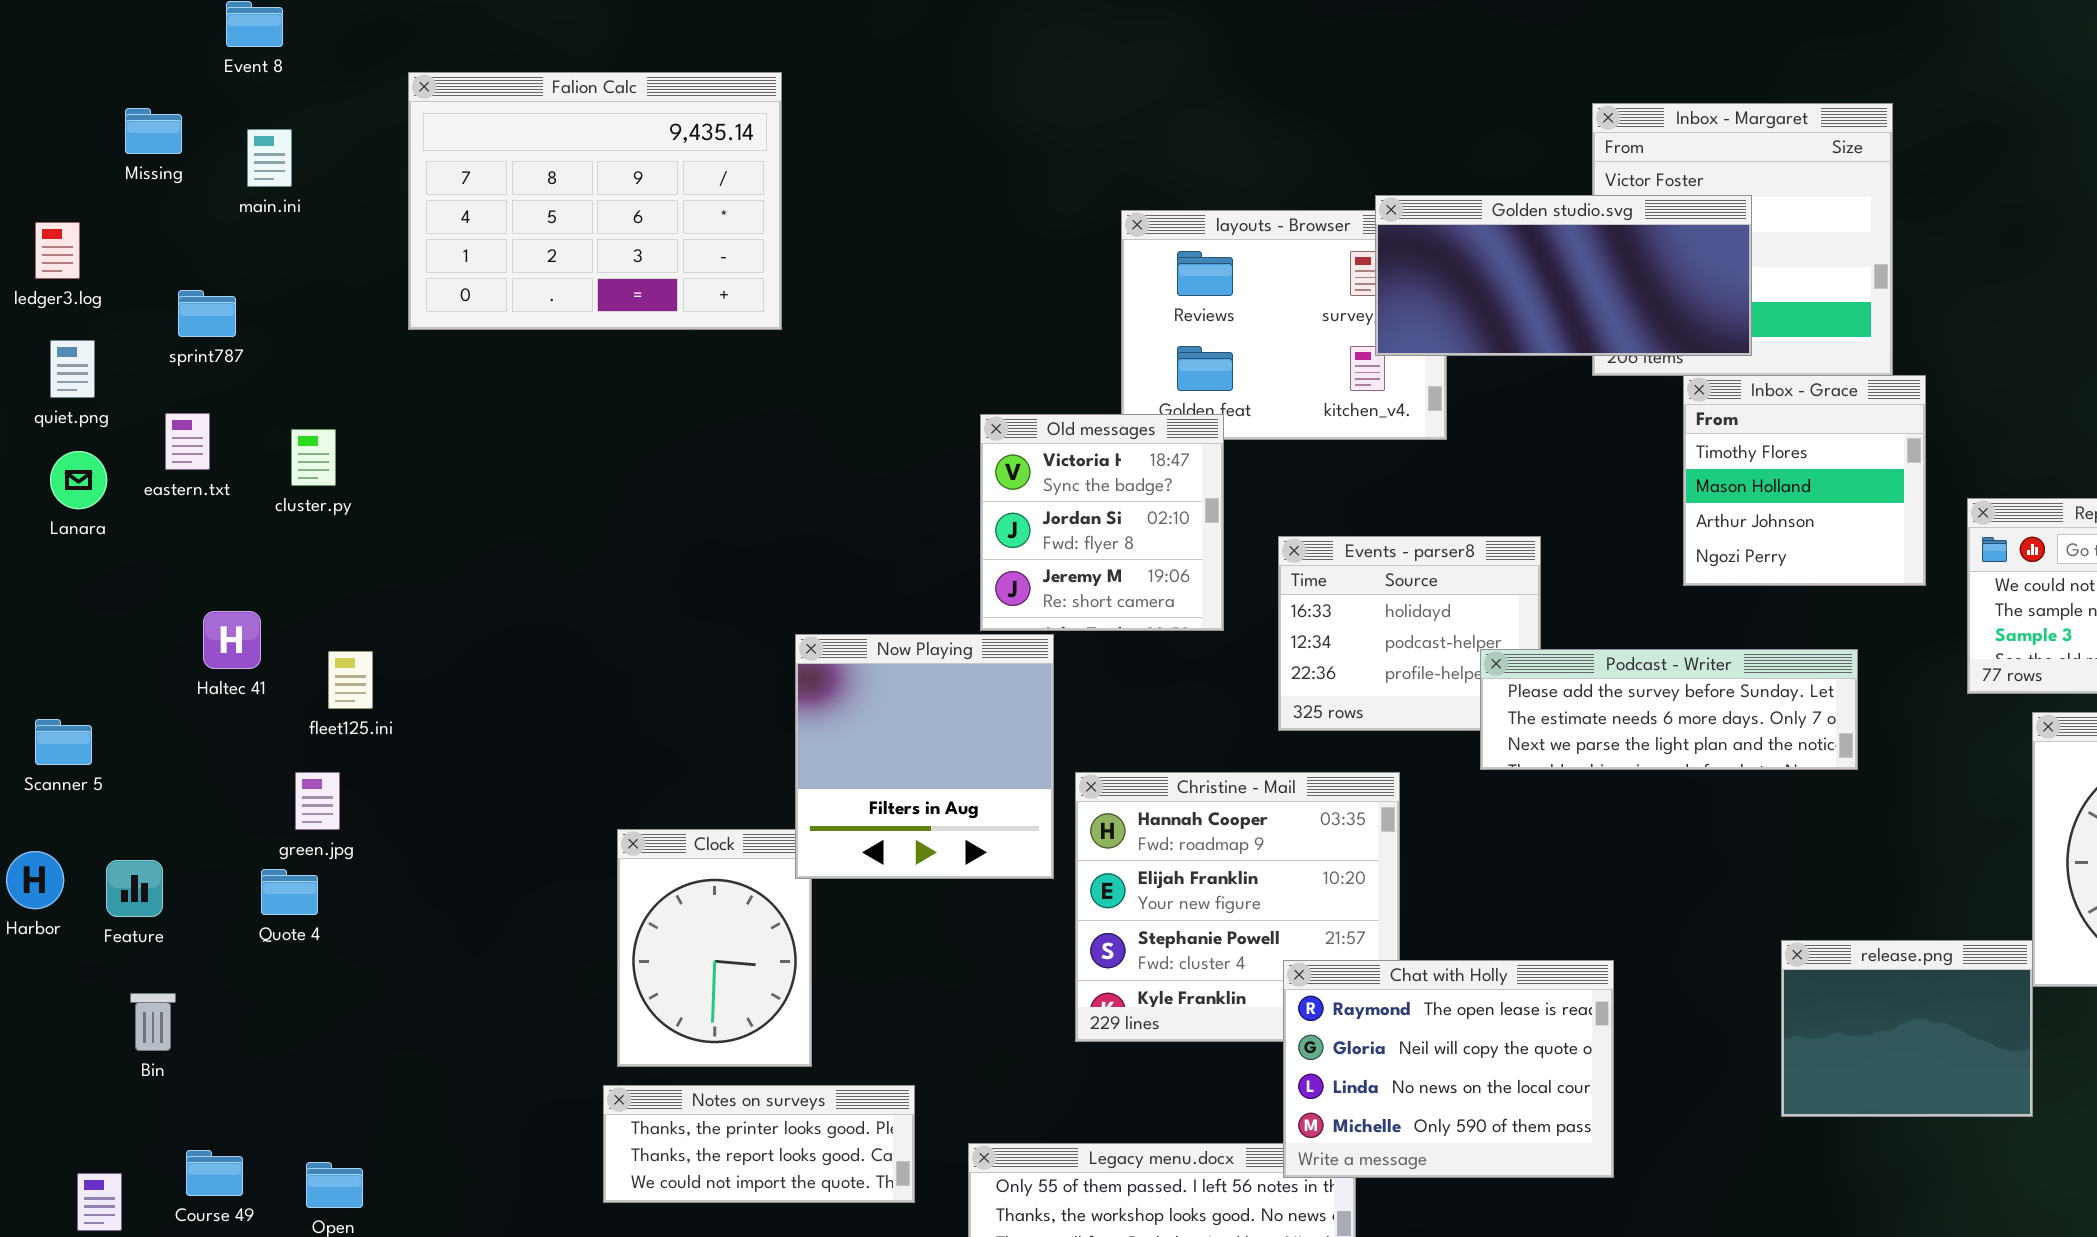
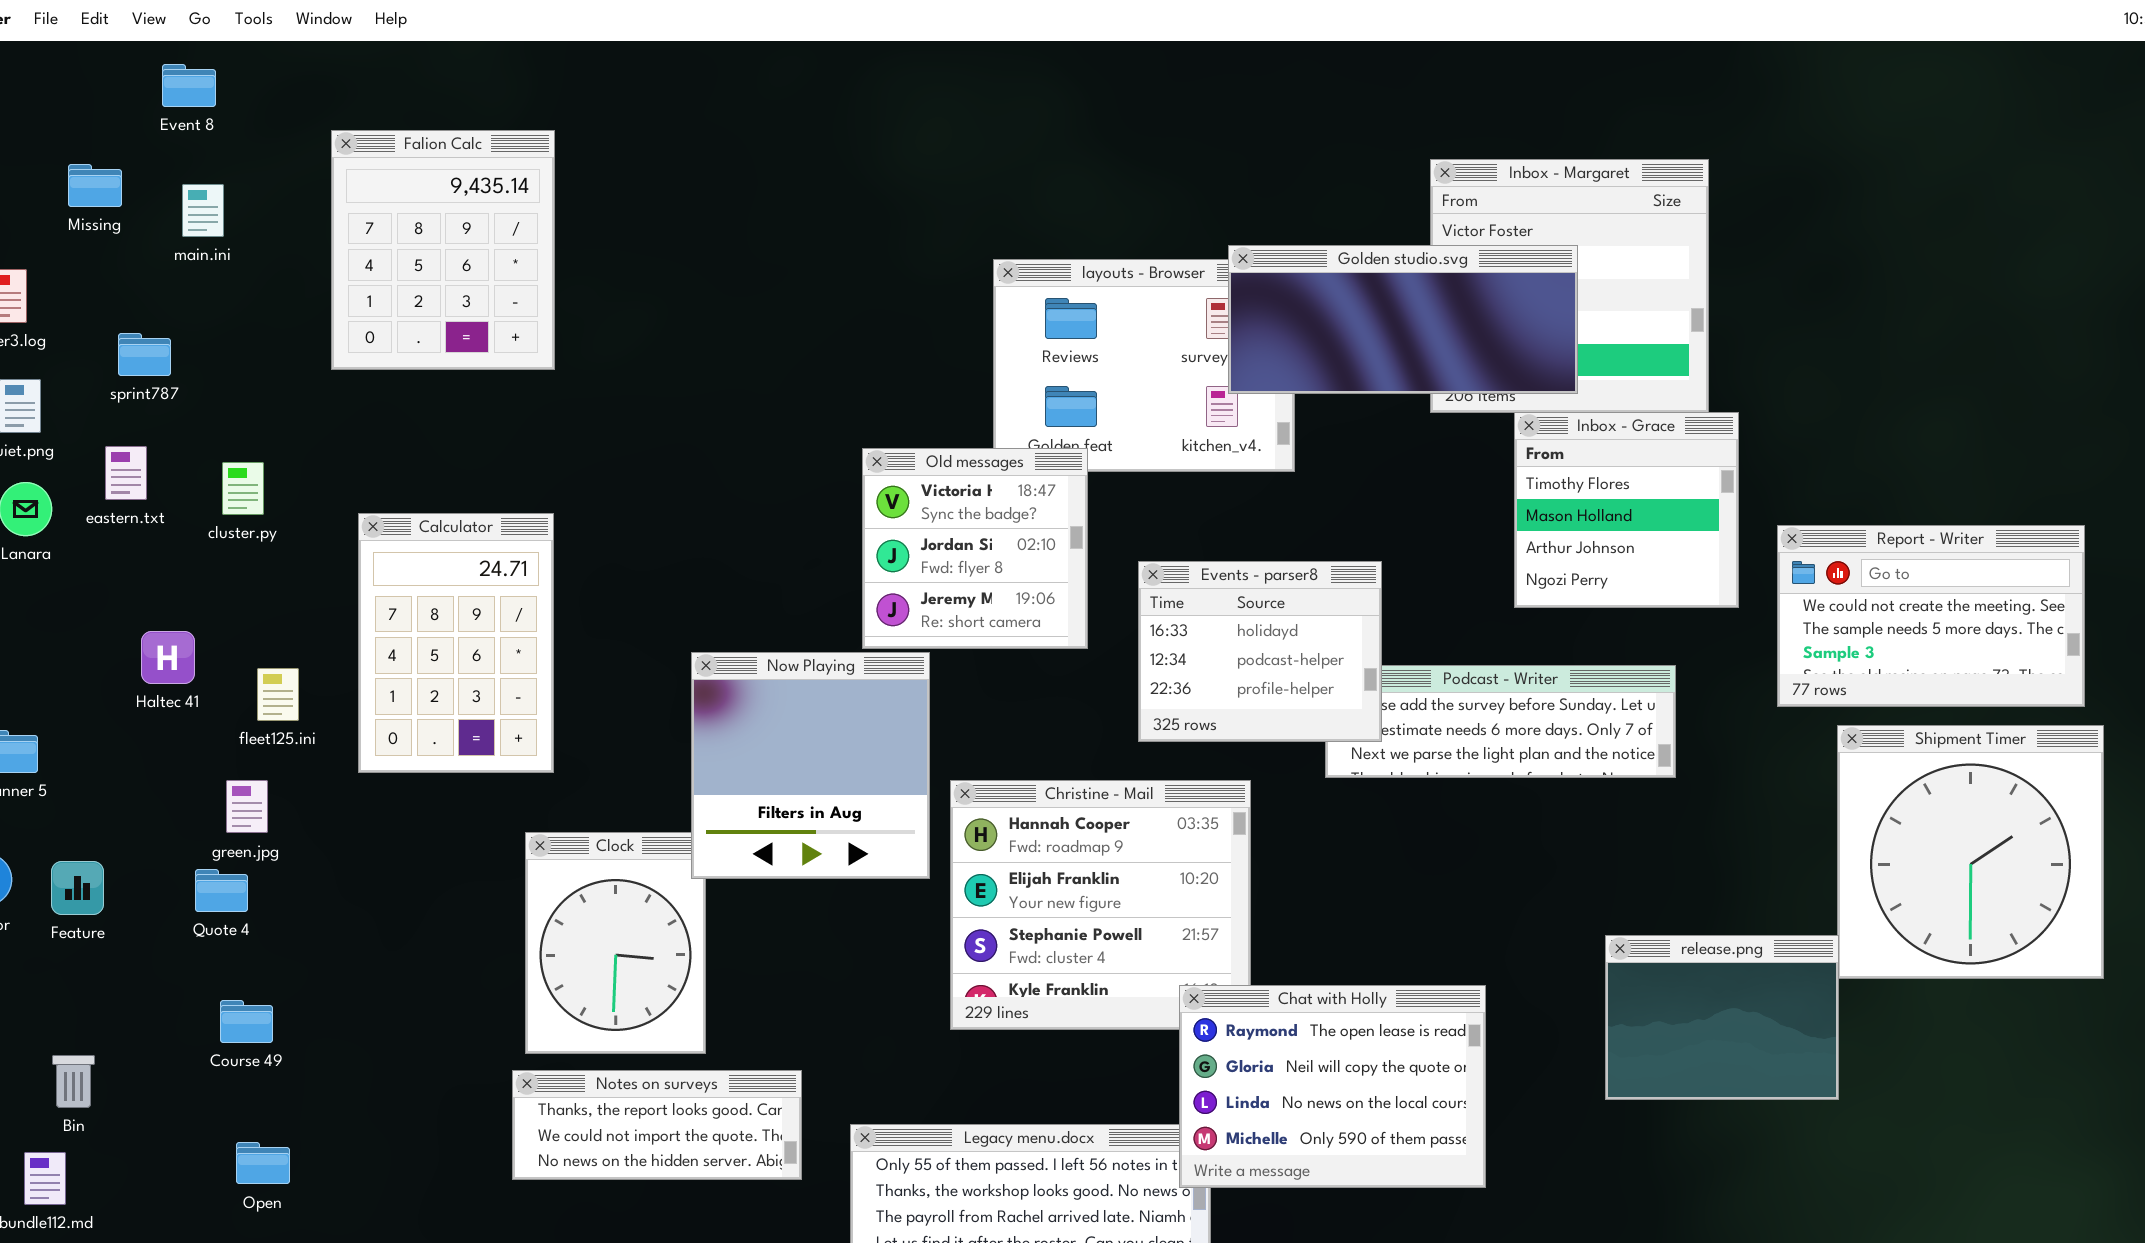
Falion Calc: [408,72,782,330] -> [331,130,555,370], resized
Calculator: none -> [358,513,554,773], opened
Events - parser8: [1278,536,1541,731] -> [1138,561,1382,742], raised
Chat with Holly: [1283,960,1614,1178] -> [1179,985,1486,1188], moved
Bin: [130,993,176,1051] -> [52,1055,95,1108], moved
Notes on surveys: [603,1085,915,1203] -> [512,1070,802,1180], scrolled down 1 row
Course 49: [186,1150,243,1196] -> [220,1000,273,1043], moved

